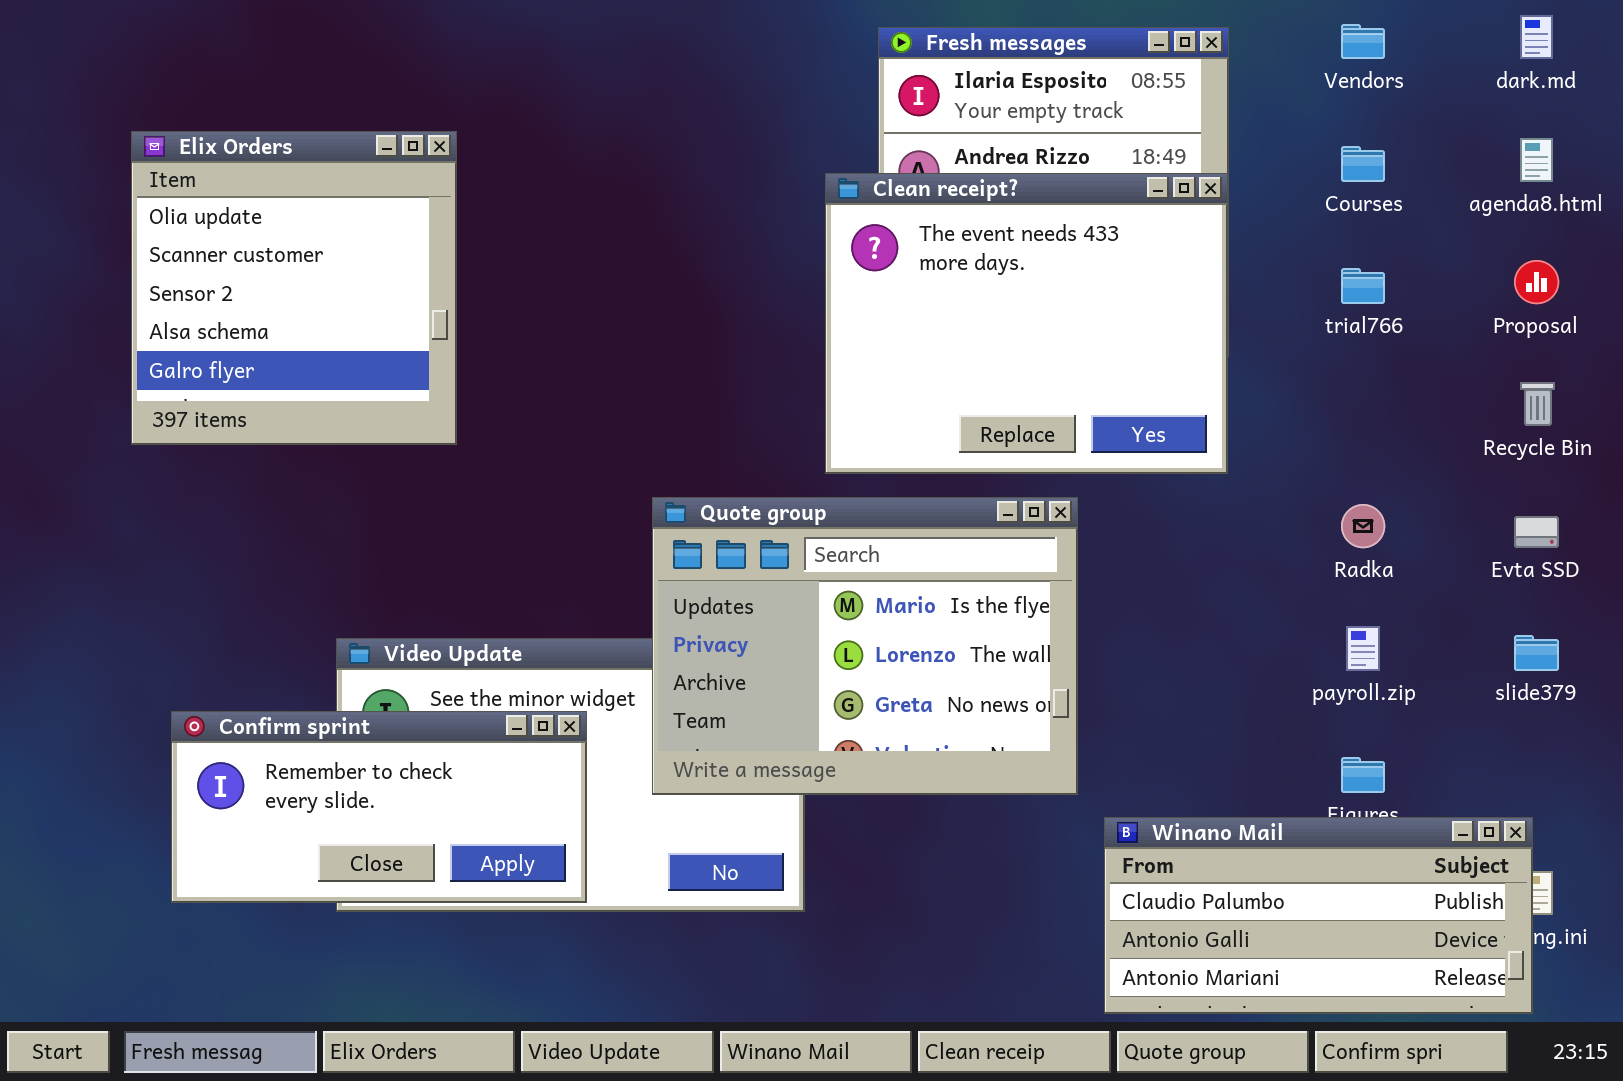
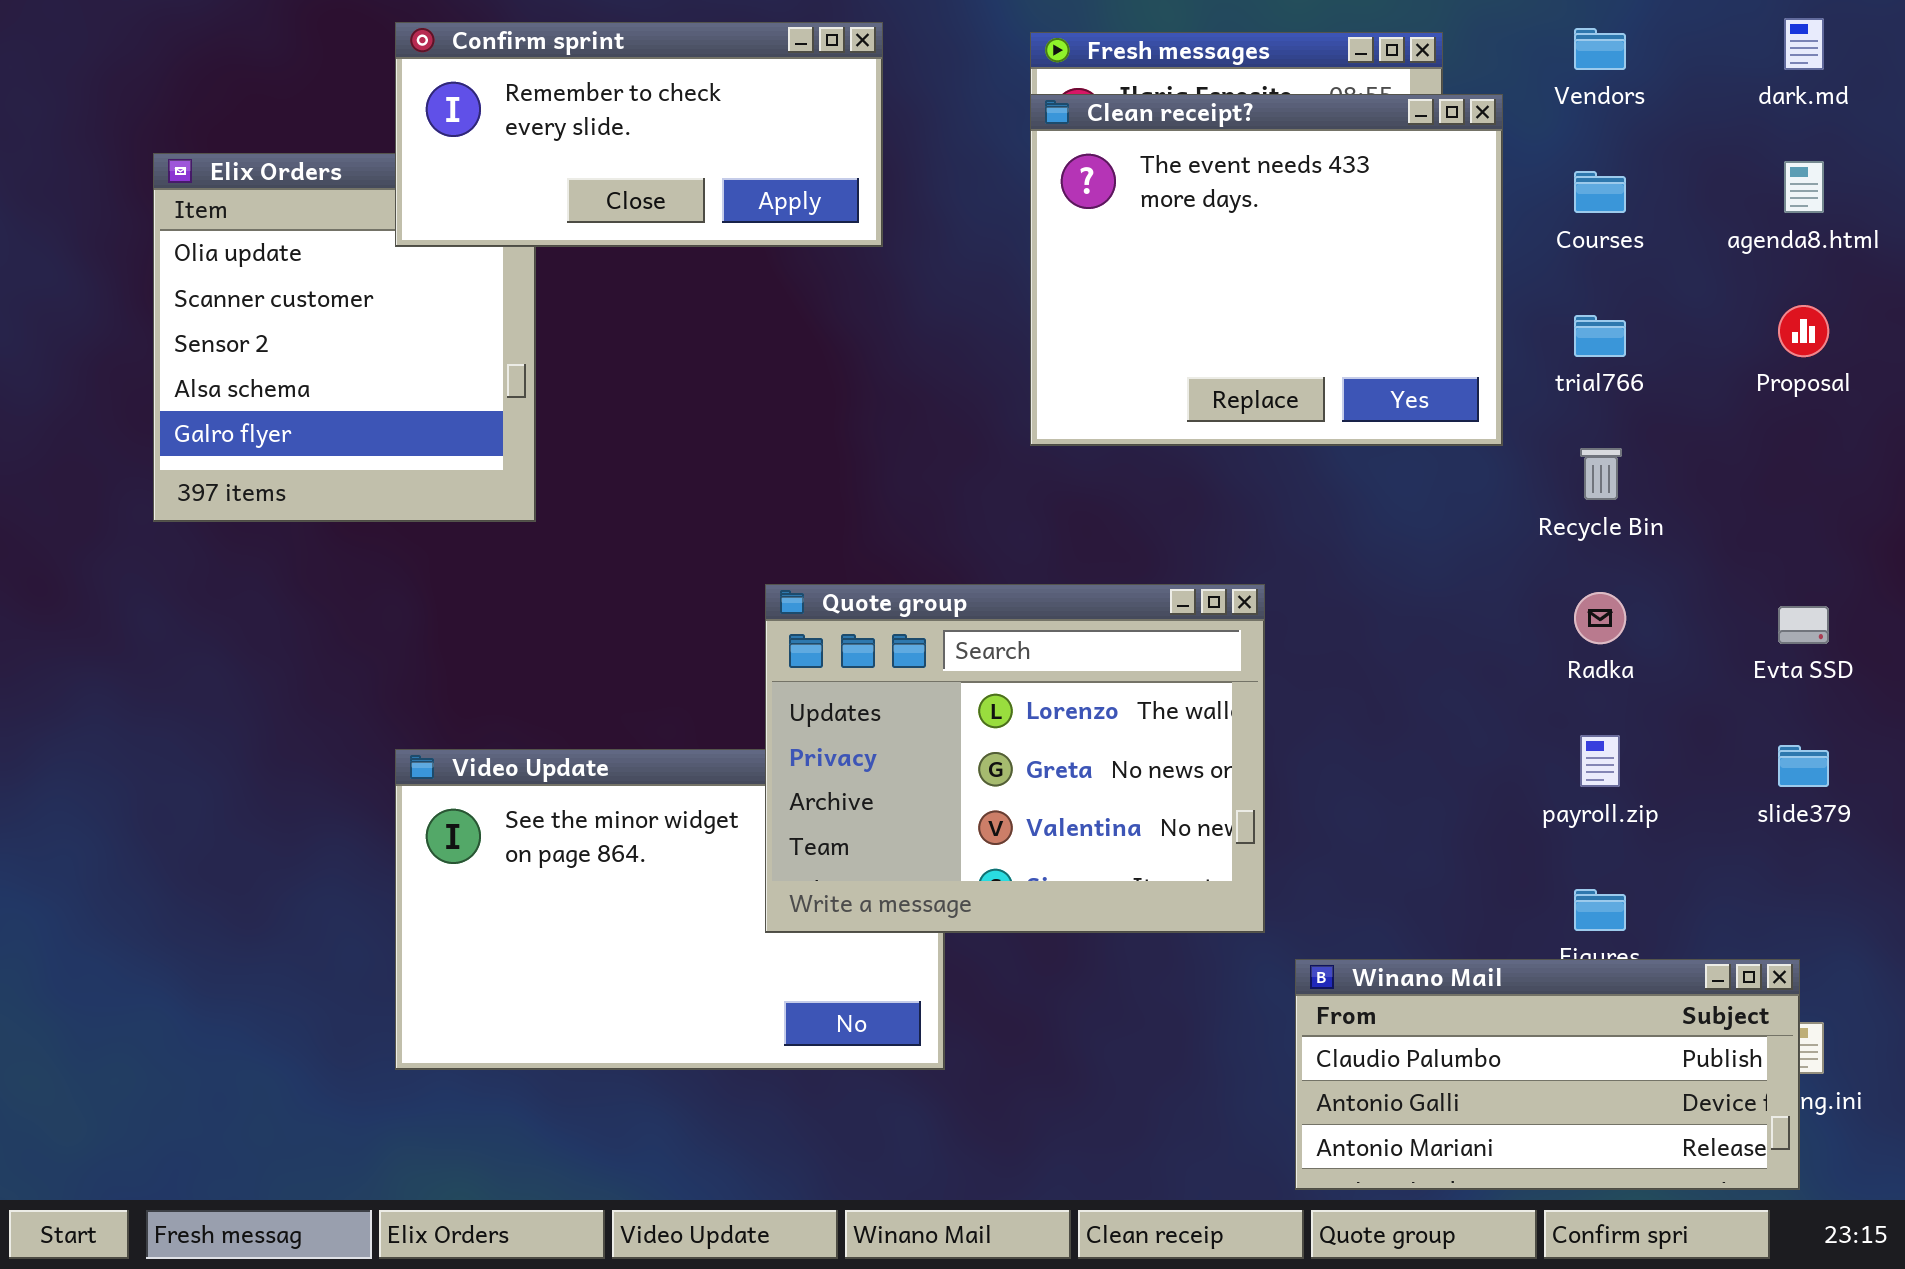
Clean receipt?: [825,173,1228,474] -> [1030,94,1503,446], moved
Recycle Bin: [1520,382,1555,426] -> [1580,448,1622,500], moved
Quote group: [652,497,1078,795] -> [765,584,1265,933], scrolled down 1 row
Confirm sprint: [171,711,587,903] -> [395,22,883,247], moved

